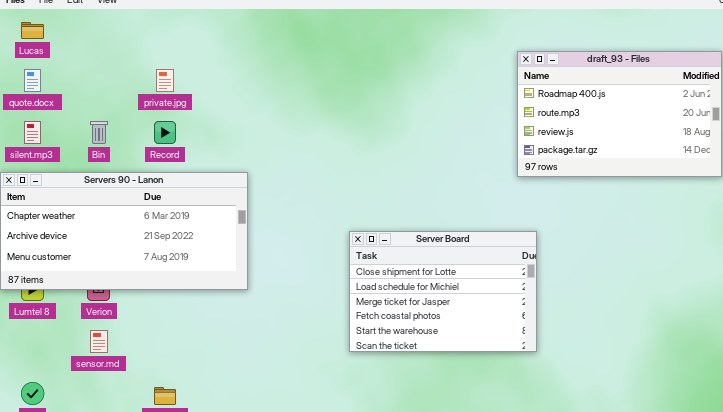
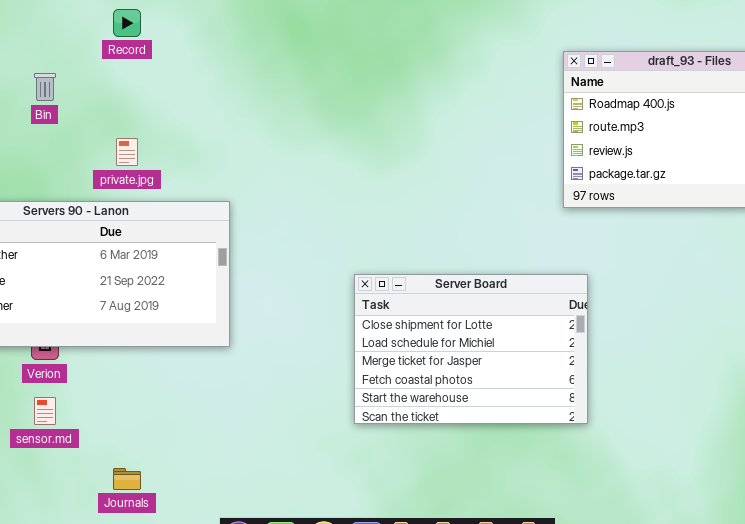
private.jpg: [156,69,174,92] -> [116,138,138,166], moved
Bin: [90,121,108,144] -> [34,73,56,101], moved
Record: [154,121,176,144] -> [113,9,141,37], moved

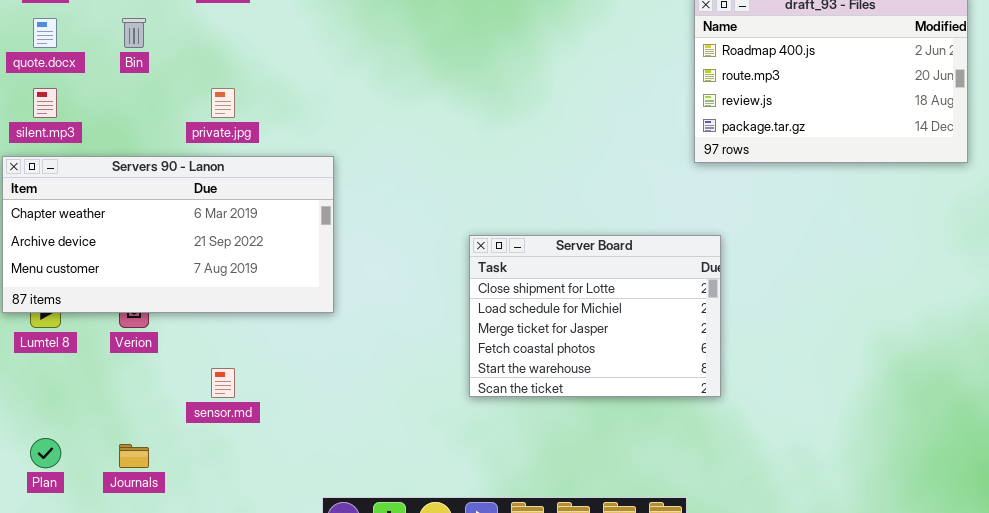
sensor.md: [34,397,56,425] -> [211,368,235,398], moved
Journals: [113,468,141,490] -> [119,444,149,468], moved

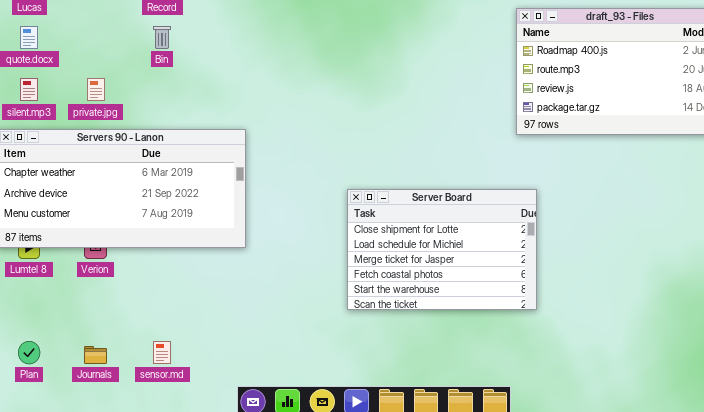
Bin: [122,18,146,48] -> [153,26,171,49], moved
private.jpg: [211,88,235,118] -> [87,78,105,101], moved
sensor.md: [211,368,235,398] -> [153,341,171,364], moved

